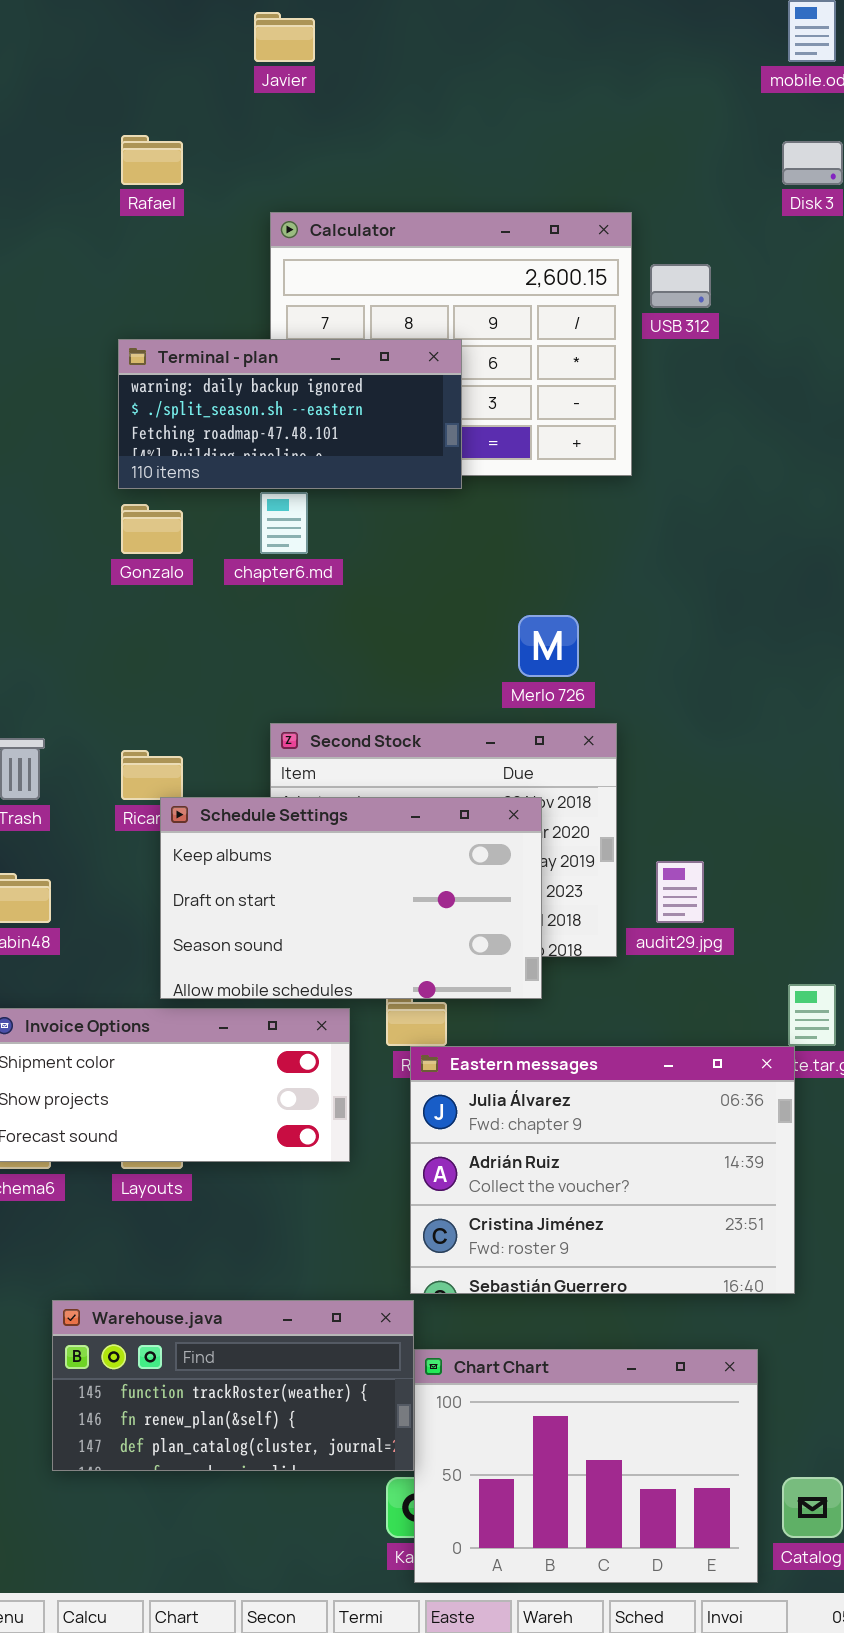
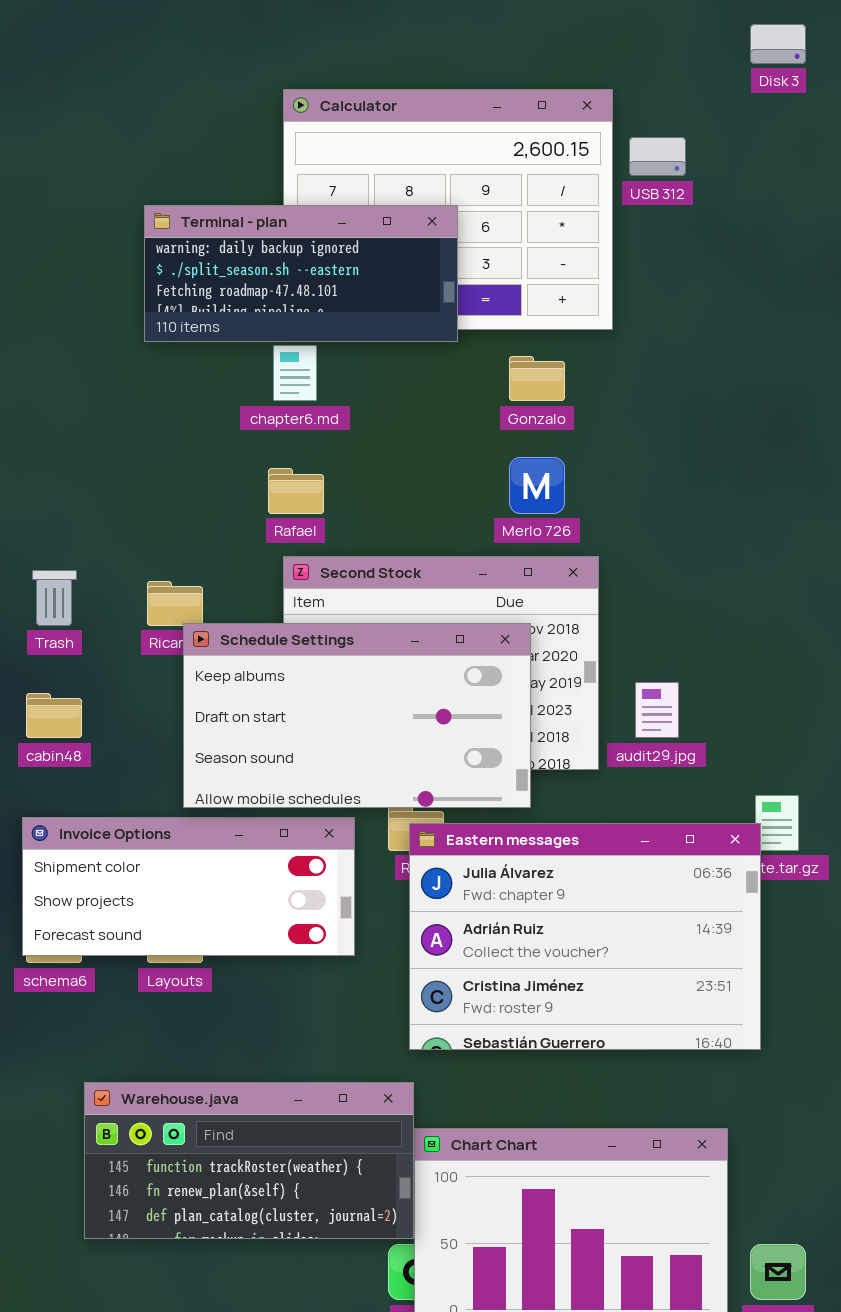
Rafael: [121,135,183,185] -> [268,468,324,514], moved
Gonzalo: [121,504,183,554] -> [509,356,565,401], moved
Eastern messages: [410,1046,795,1294] -> [409,823,761,1050], moved

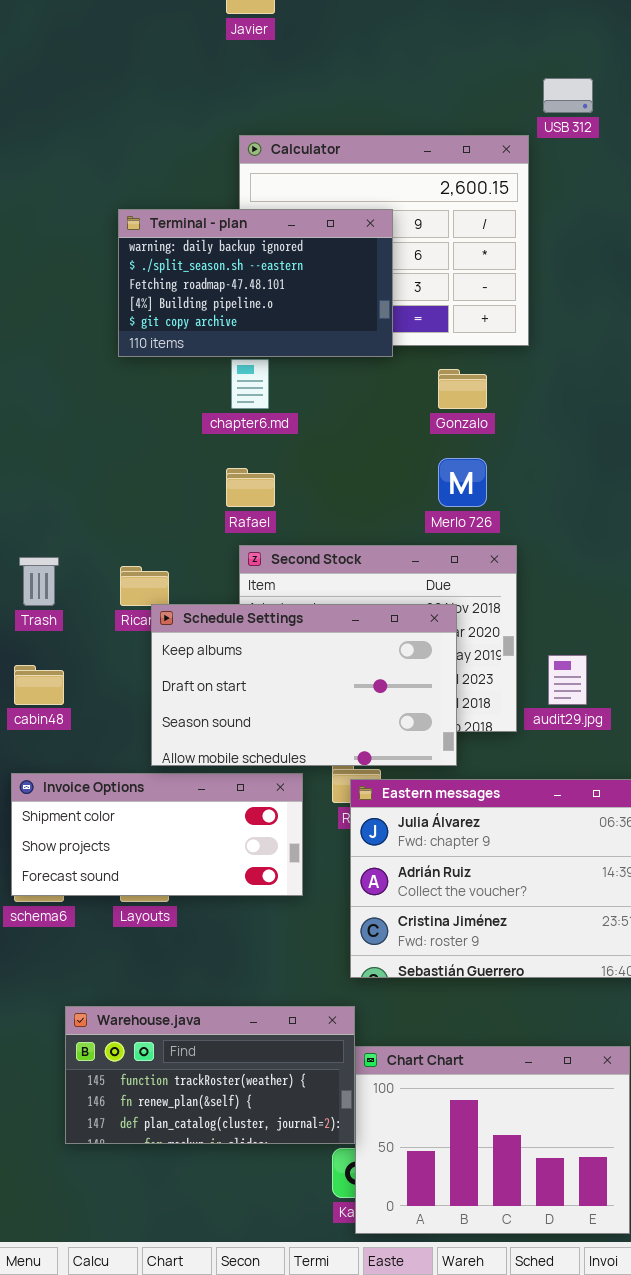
USB 312: [629,137,686,176] -> [543,78,593,113], moved
Terminal - plan: [144,205,458,342] -> [118,209,393,357], resized

